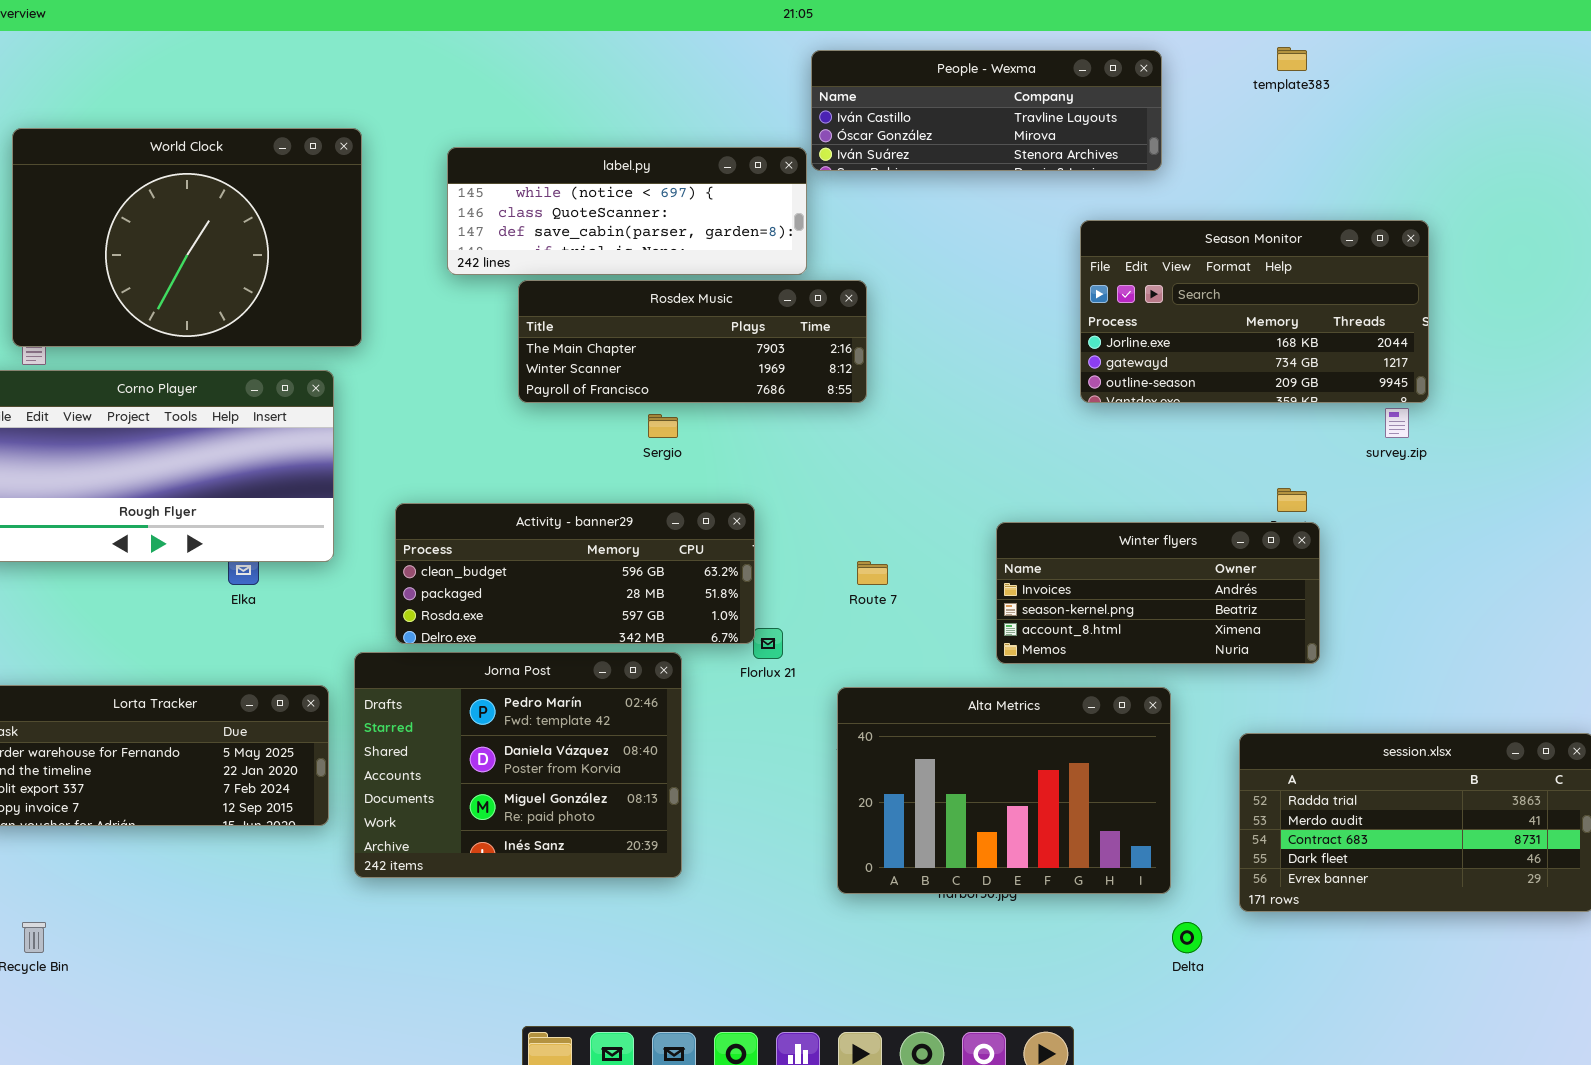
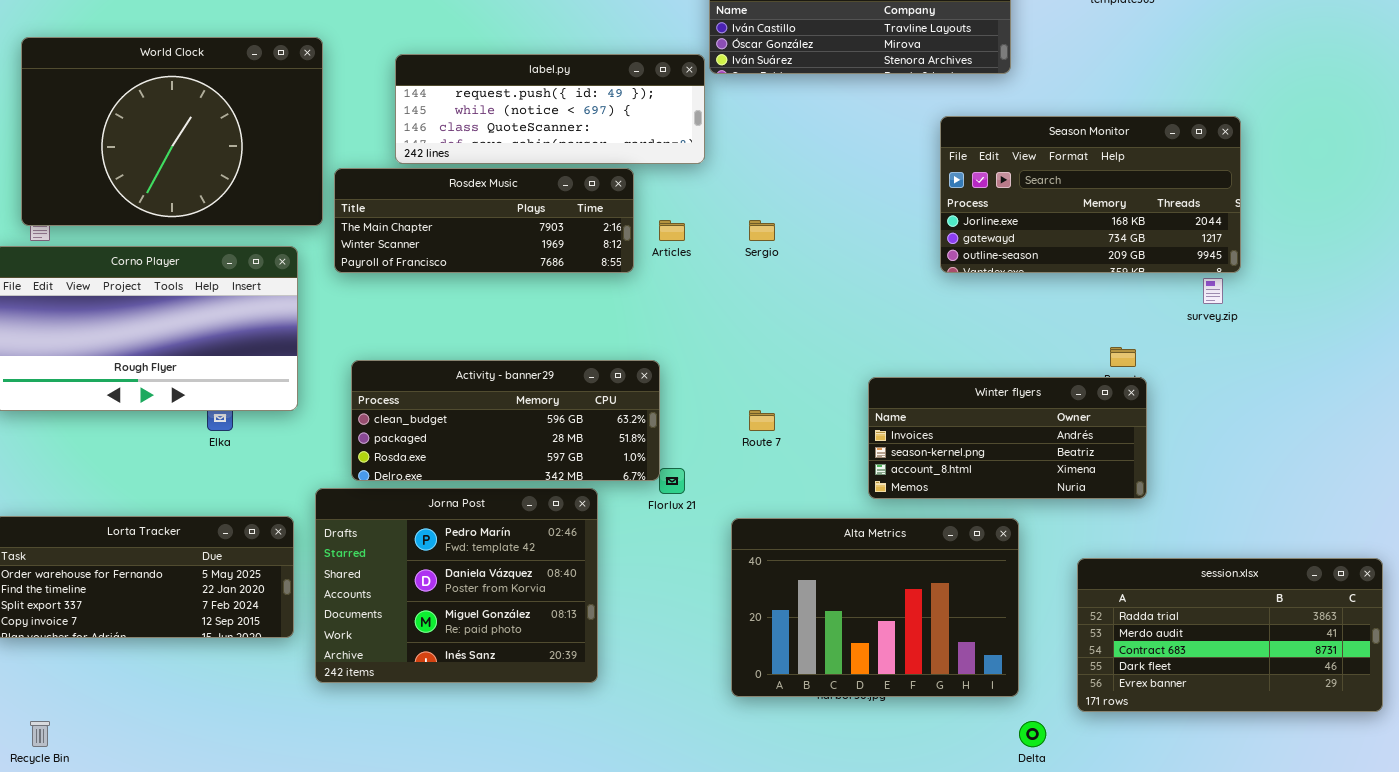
label.py: [447,147,807,275] -> [395,54,705,164], scrolled up 1 row
Rosdex Music: [518,280,867,403] -> [334,168,634,273], moved
Sergio: [648,414,678,438] -> [749,220,775,241], moved

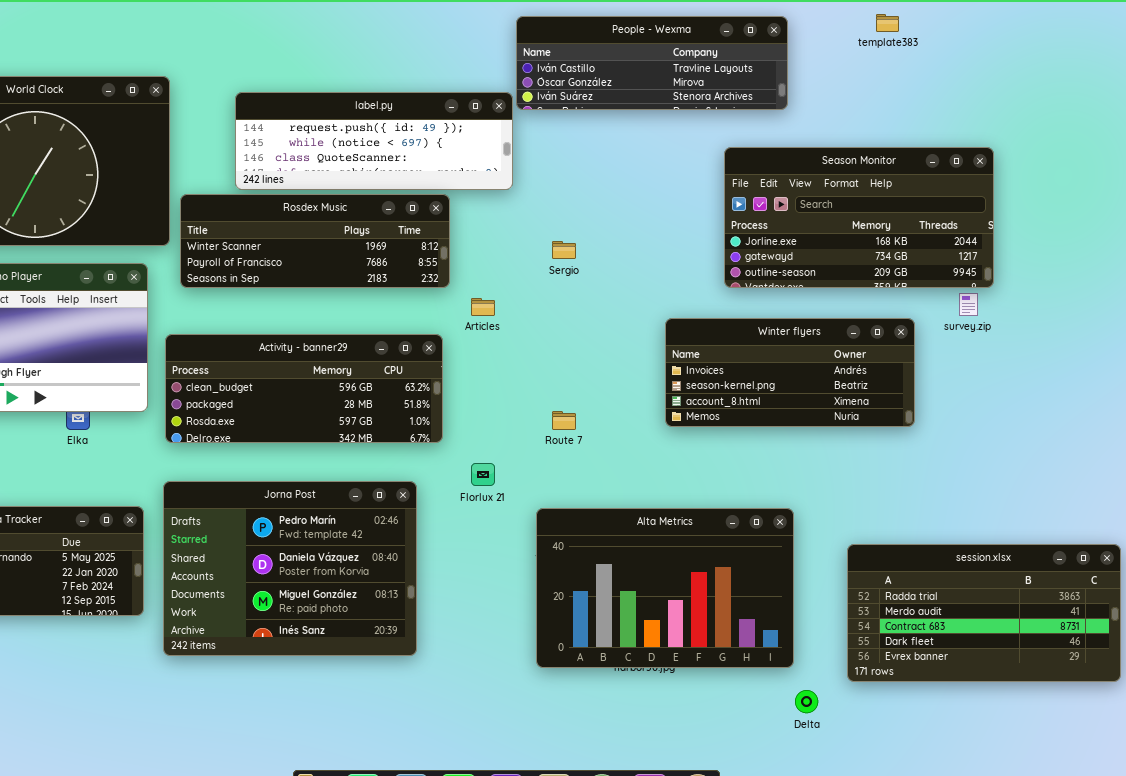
Rosdex Music: [334,168,634,273] -> [180,194,450,288], scrolled down 1 row
Articles: [659,220,685,241] -> [471,298,495,316], moved
Activity - banner29: [351,360,660,481] -> [165,334,443,443], moved
Winter flyers: [868,377,1147,499] -> [665,318,915,427], moved

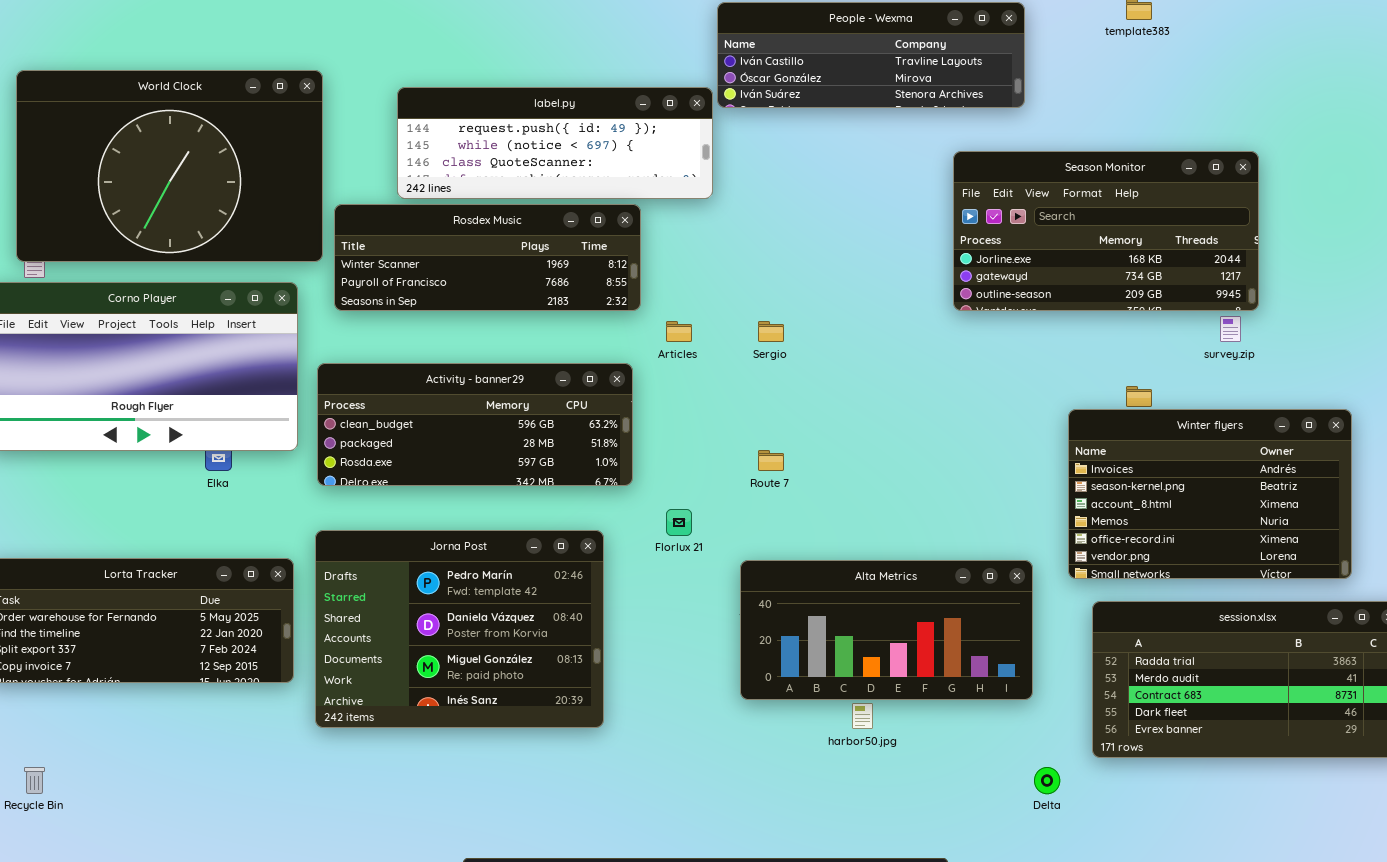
Sergio: [552,241,576,259] -> [758,321,784,342], moved
Winter flyers: [665,318,915,427] -> [1068,409,1352,579], moved, resized
Alta Metrics: [536,508,794,668] -> [740,560,1033,700], resized

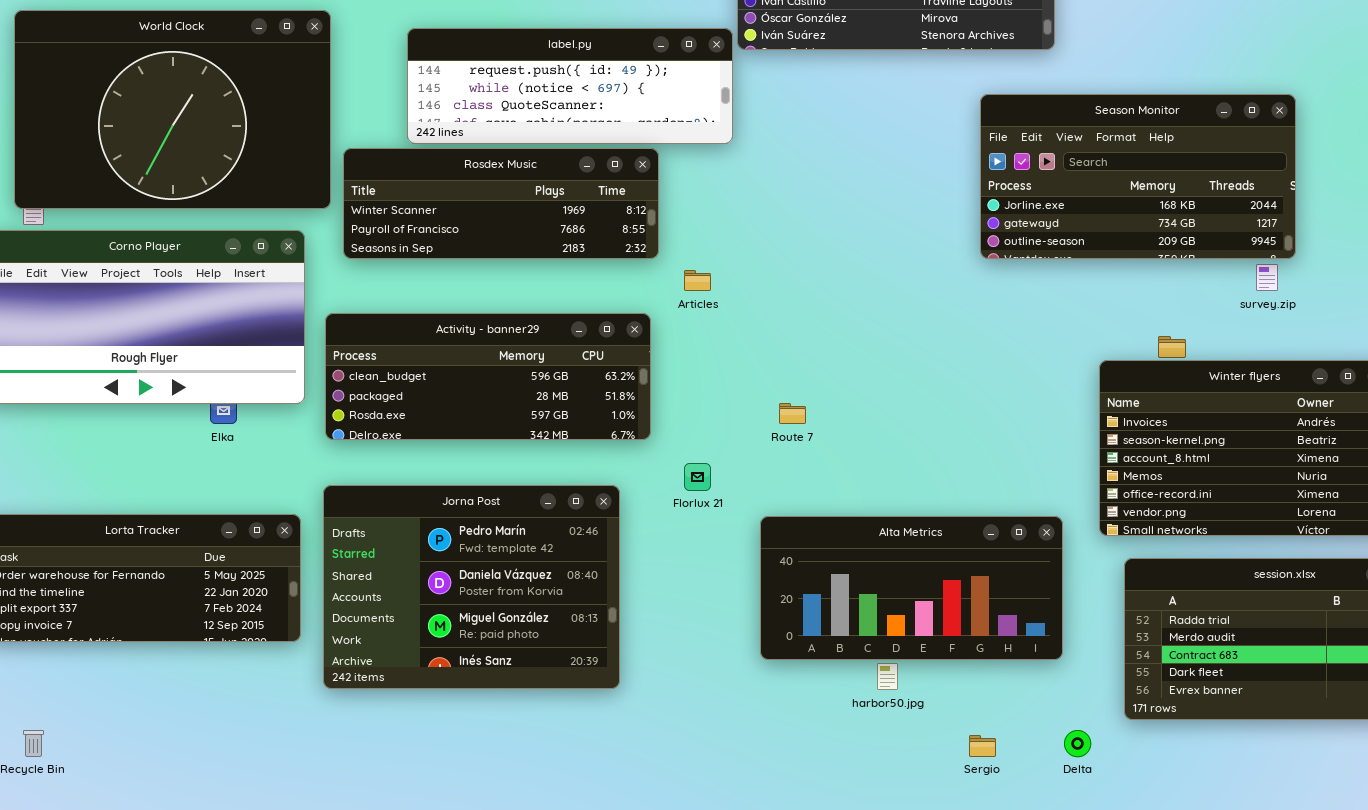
Sergio: [758,321,784,342] -> [969,735,996,757], moved

